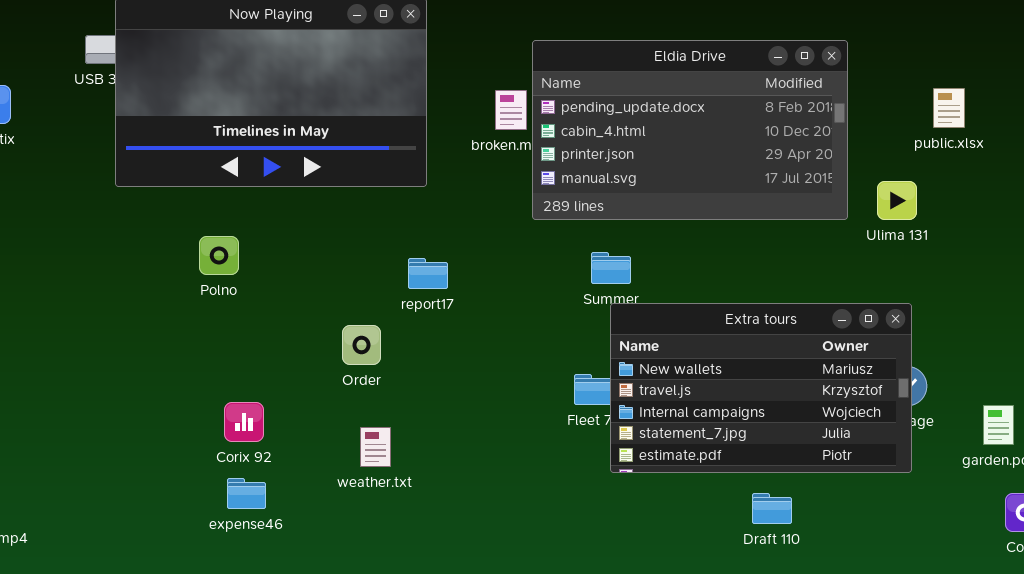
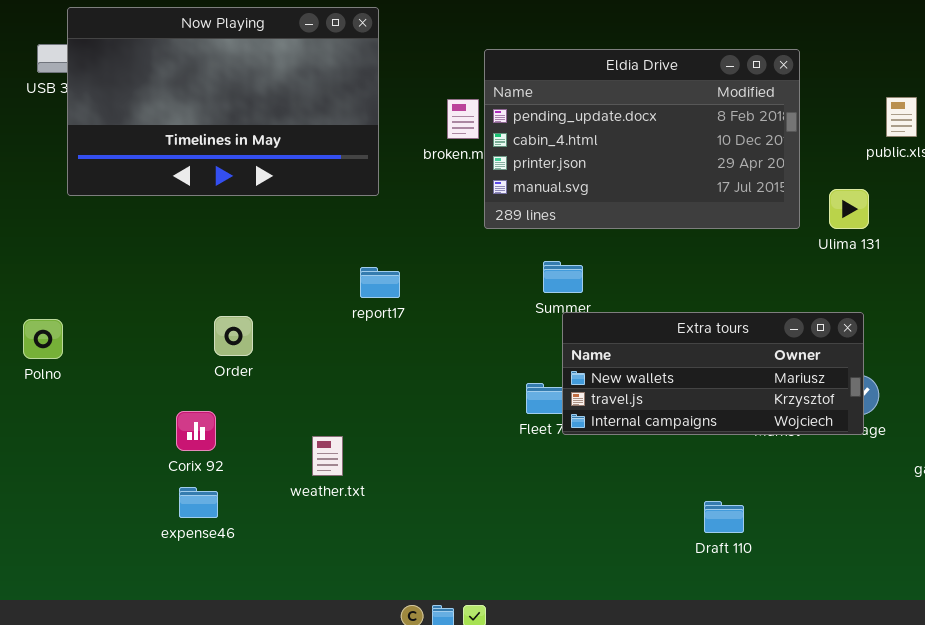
Polno: [199,236,239,275] -> [23,319,63,359], moved
Extra tours: [610,303,912,473] -> [562,312,864,435], resized
Order: [342,325,381,365] -> [214,316,253,356], moved

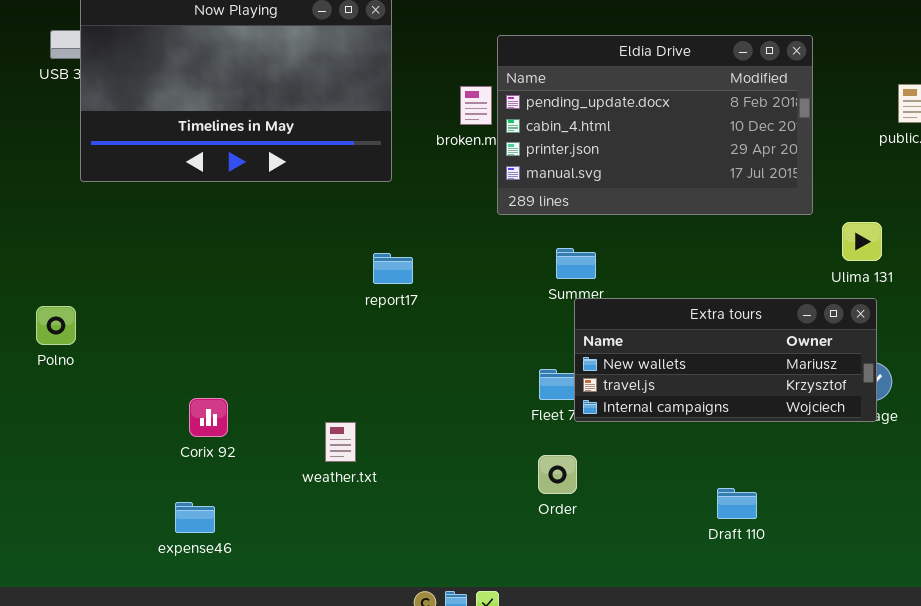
Ulima 131: [829,189,869,229] -> [842,222,882,261], moved
Order: [214,316,253,356] -> [538,455,577,494], moved
expense46: [179,487,218,518] -> [175,502,215,533], moved

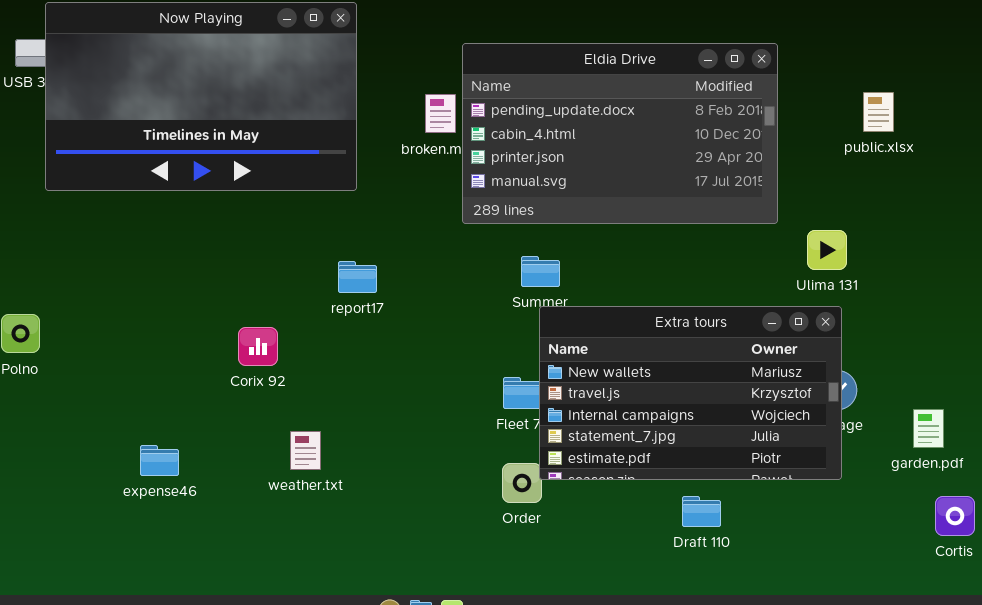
Extra tours: [574,298,877,422] -> [539,306,842,480], resized
Corix 92: [189,398,228,437] -> [238,327,278,366], moved
expense46: [175,502,215,533] -> [140,445,179,476], moved

